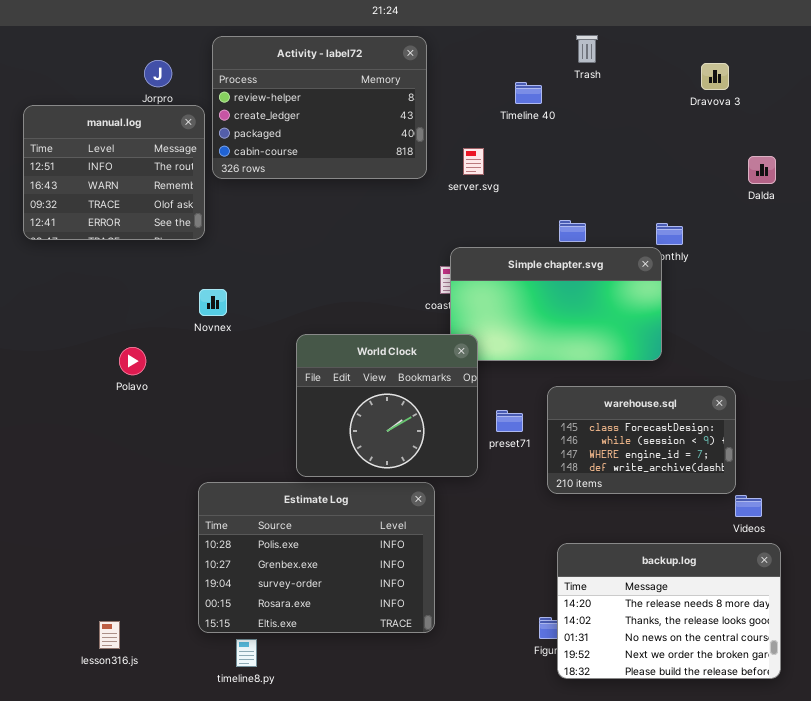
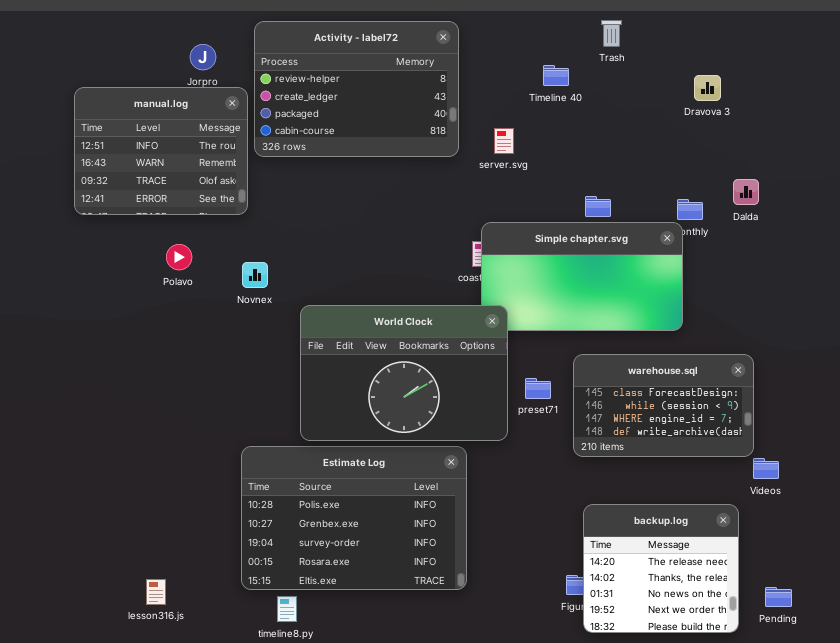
Dravova 3: [701,63,729,90] -> [694,75,721,101], moved
Dalda: [748,156,776,184] -> [733,179,759,205], moved
World Clock: [296,334,478,477] -> [300,305,508,441], resized
Polavo: [119,347,146,375] -> [166,244,192,270], moved
backup.log: [557,543,781,679] -> [583,504,739,633], resized

